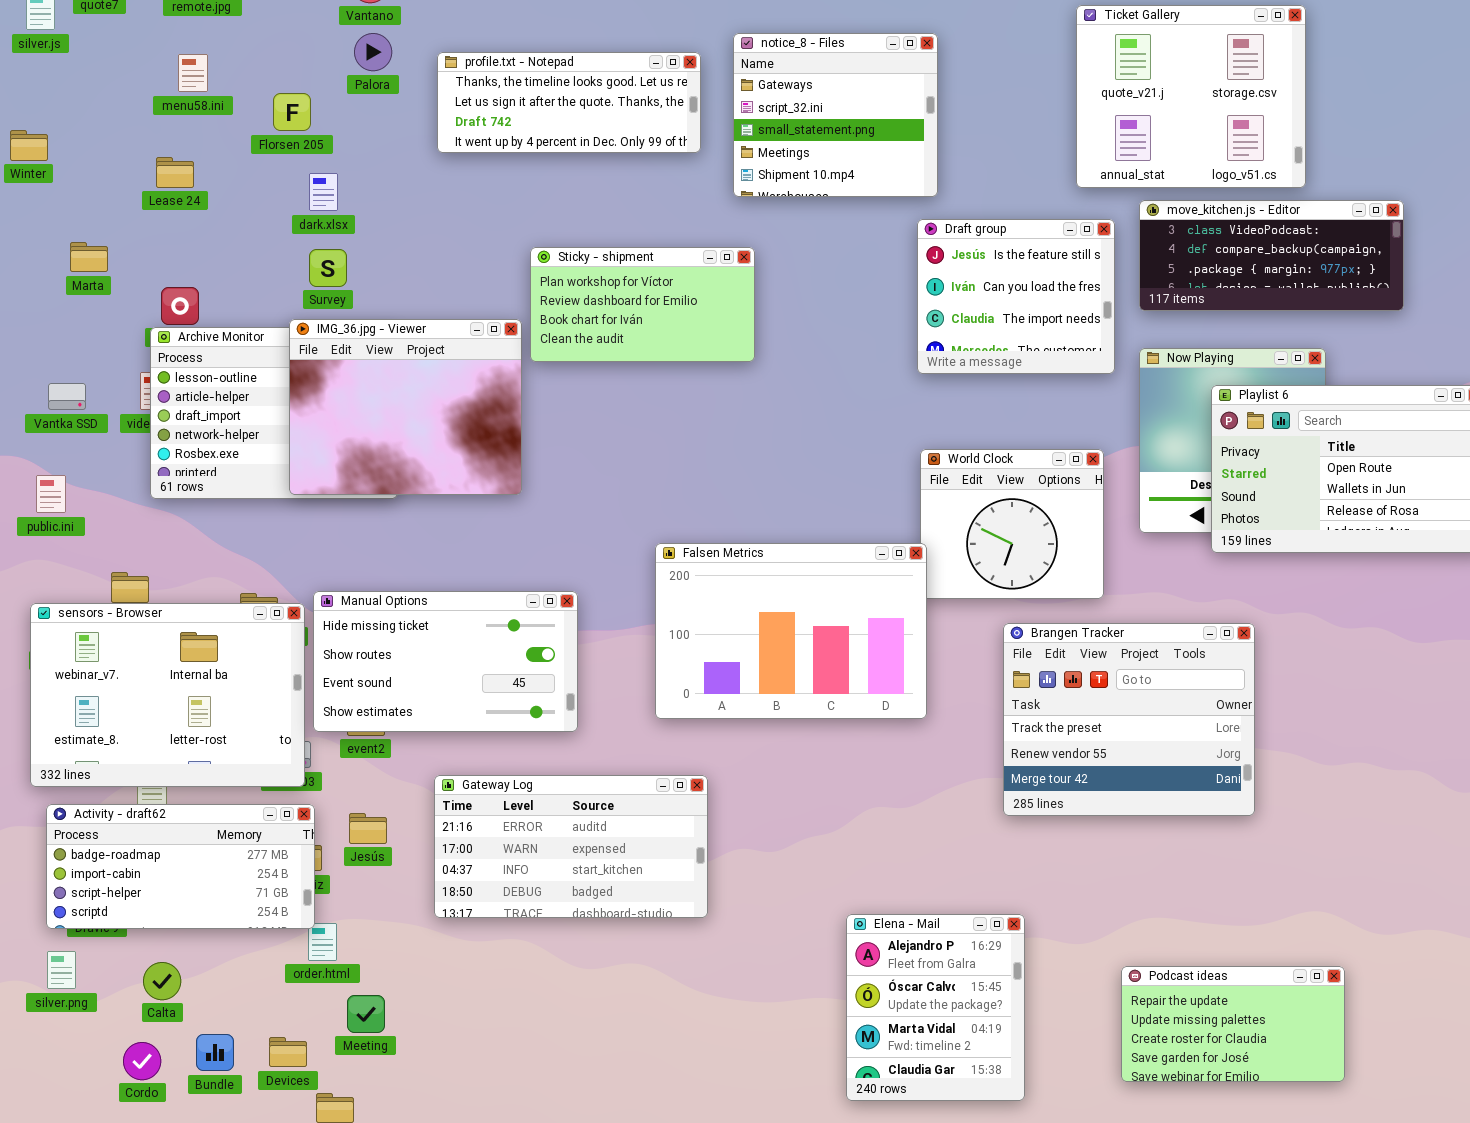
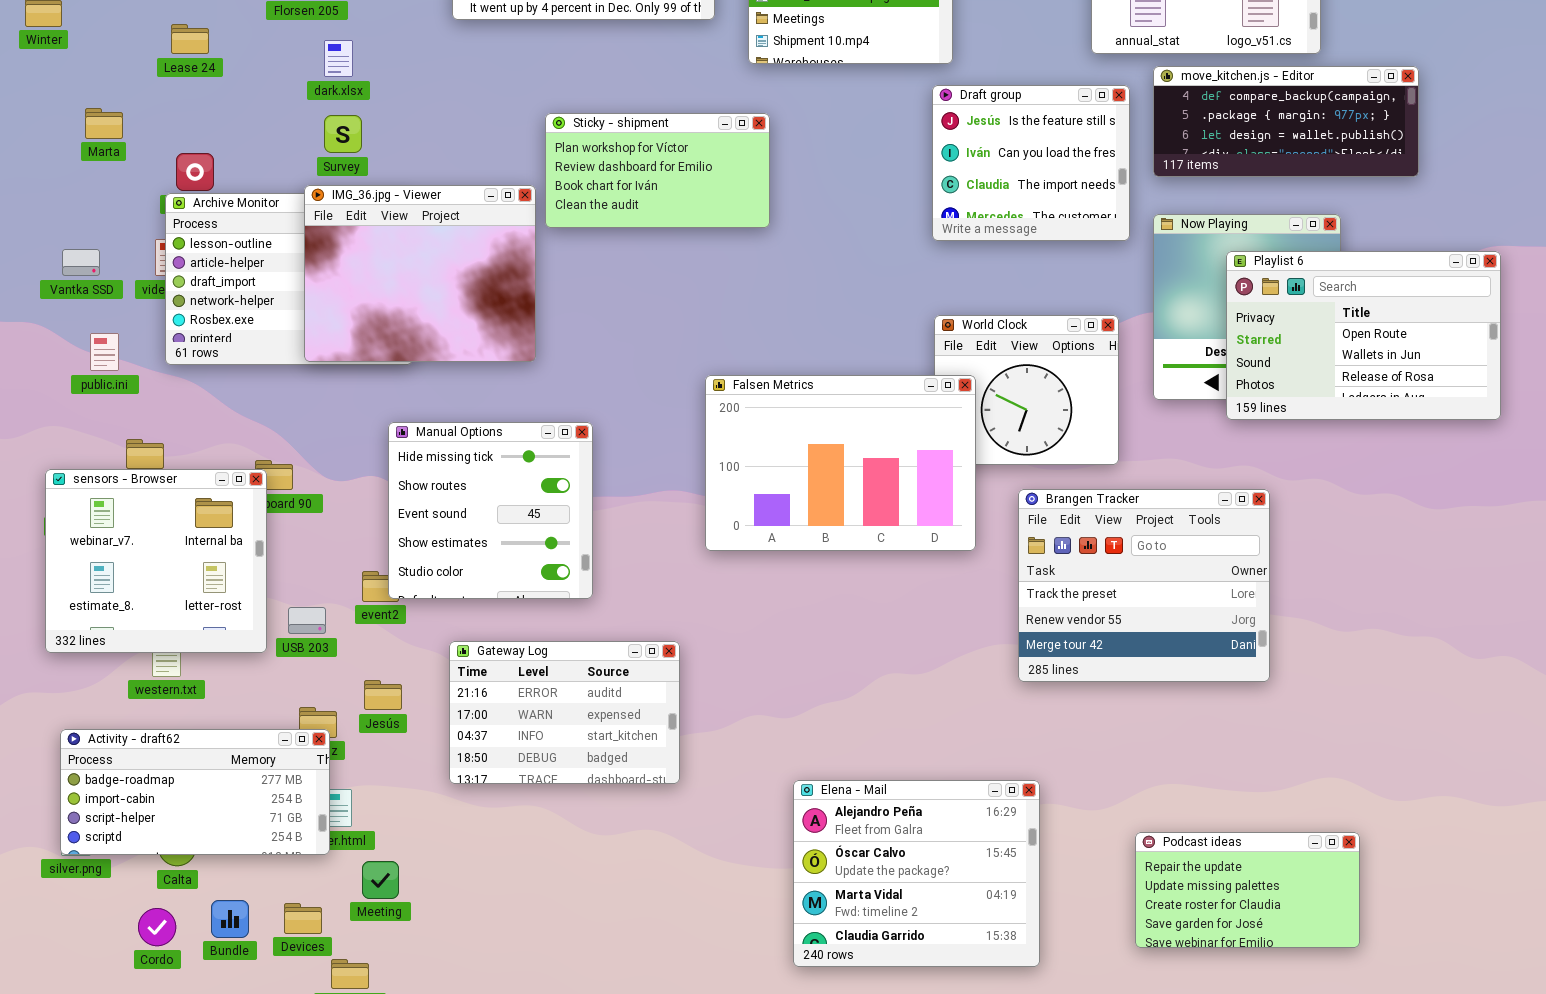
move_kitchen.js - Editor: [1139,200,1404,311] -> [1153,66,1419,177], scrolled down 1 row
public.ini: [36,475,66,513] -> [90,333,119,371], moved
Falsen Metrics: [655,543,927,719] -> [705,375,976,551], moved
Manual Options: [313,591,578,732] -> [388,422,593,599], resized
sensors - Browser: [30,603,305,787] -> [45,469,267,653], resized
Gateway Log: [434,775,708,918] -> [449,641,680,784], resized
Activity - draft62: [46,804,315,929] -> [60,729,330,855], moved
Elena - Mail: [846,914,1025,1101] -> [793,780,1040,967], resized

